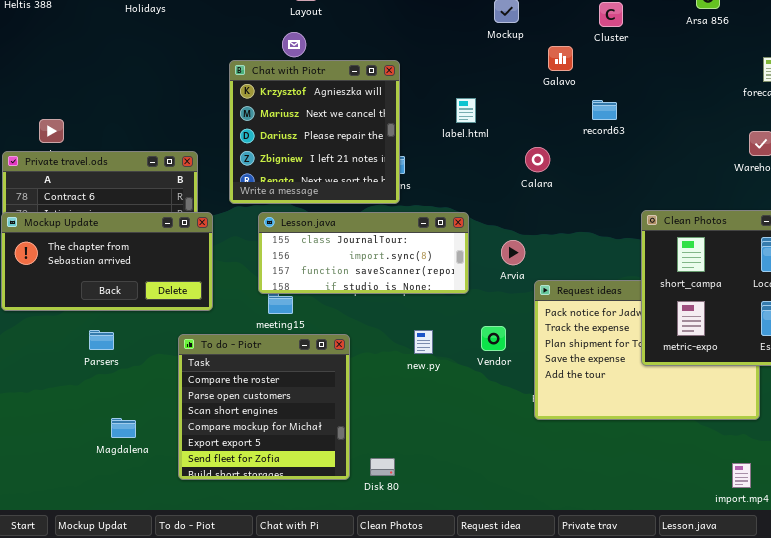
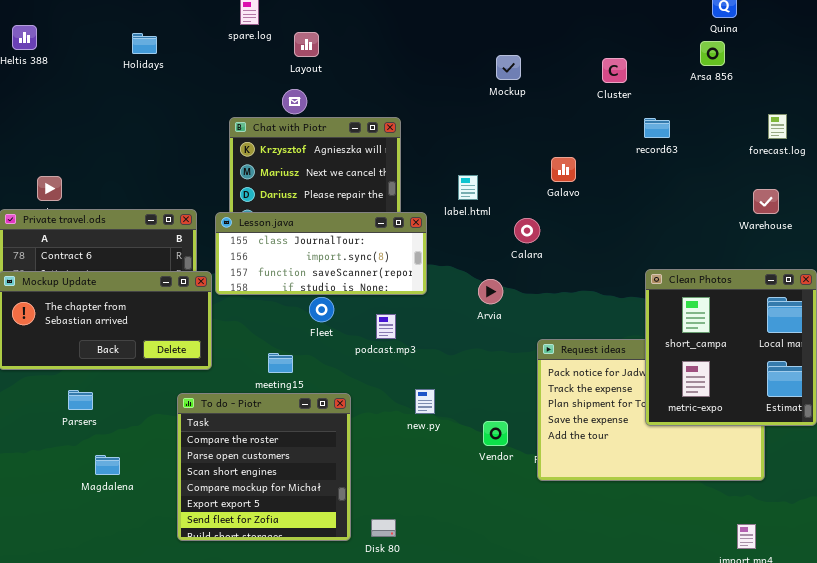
Galavo: [548,46,573,71] -> [551,157,576,182], moved
label.html: [456,98,476,123] -> [458,175,478,200], moved
record63: [592,100,617,120] -> [644,118,670,138], moved
Calara: [525,147,550,172] -> [514,218,540,243], moved
Lesson.java: [258,212,469,294] -> [215,212,427,295], moved
Arvia: [501,240,525,265] -> [478,279,503,304], moved
Vendor: [481,326,506,351] -> [483,421,508,446], moved
Parsers: [89,330,114,350] -> [68,390,93,410], moved
Magdalena: [111,418,136,438] -> [95,455,120,475], moved

